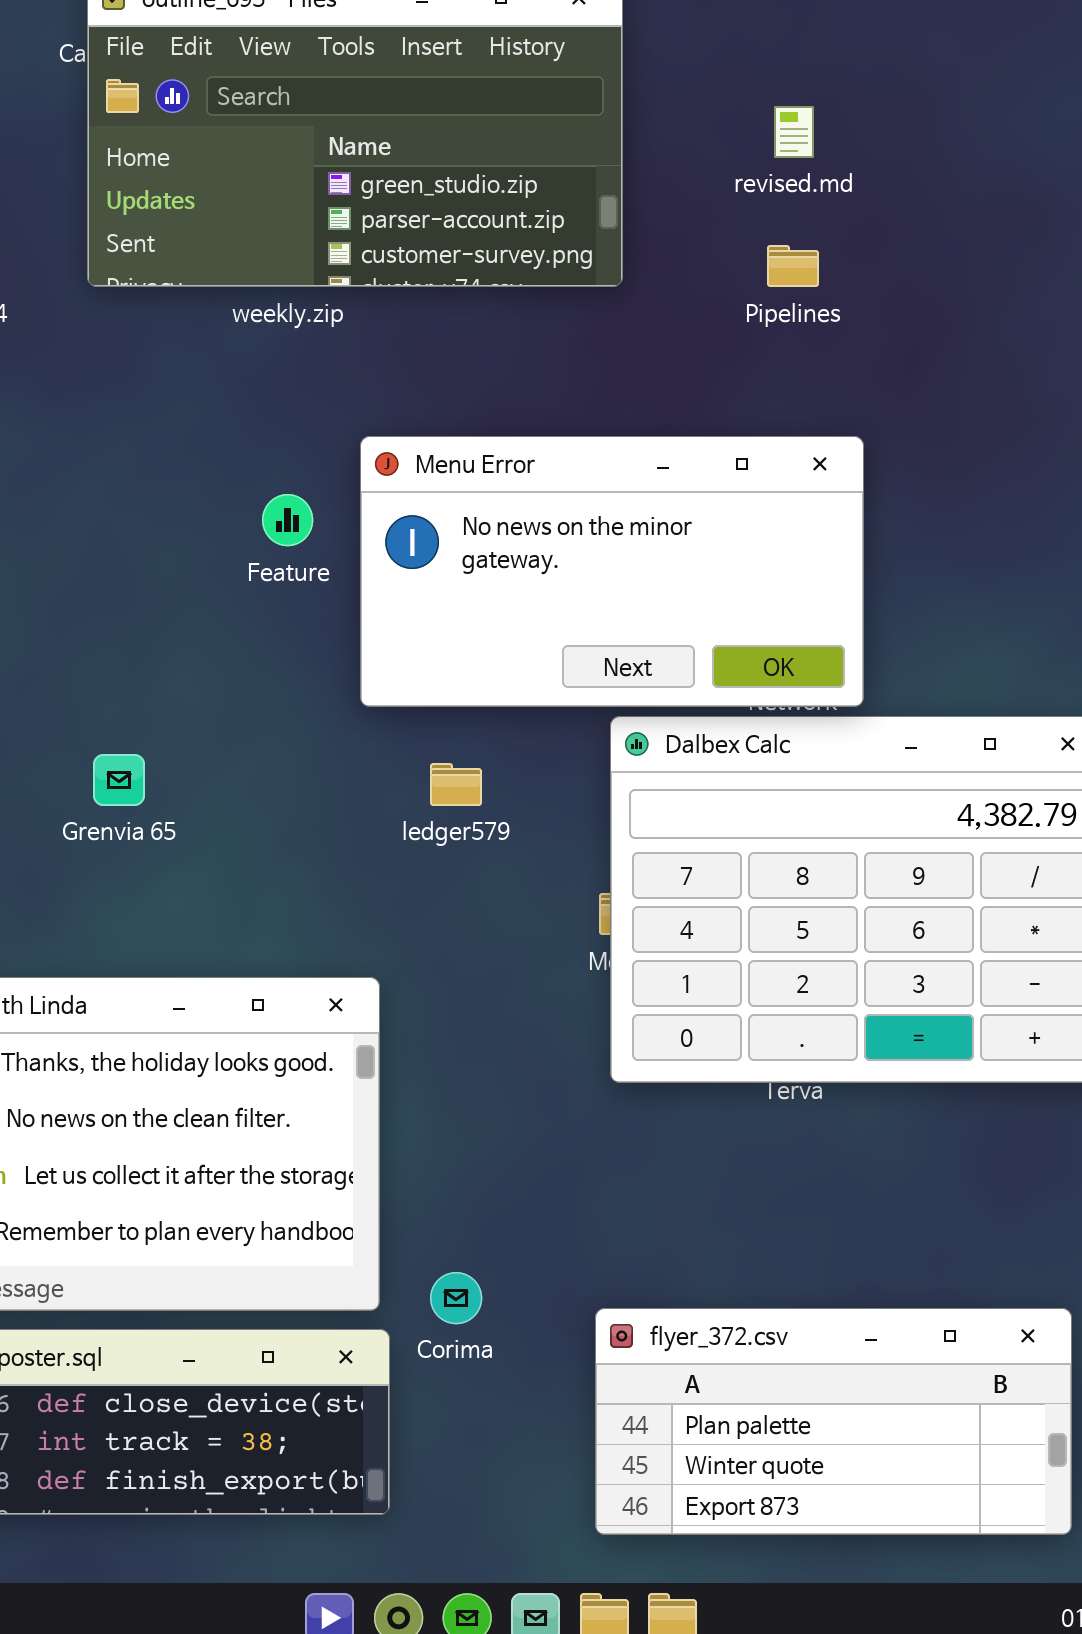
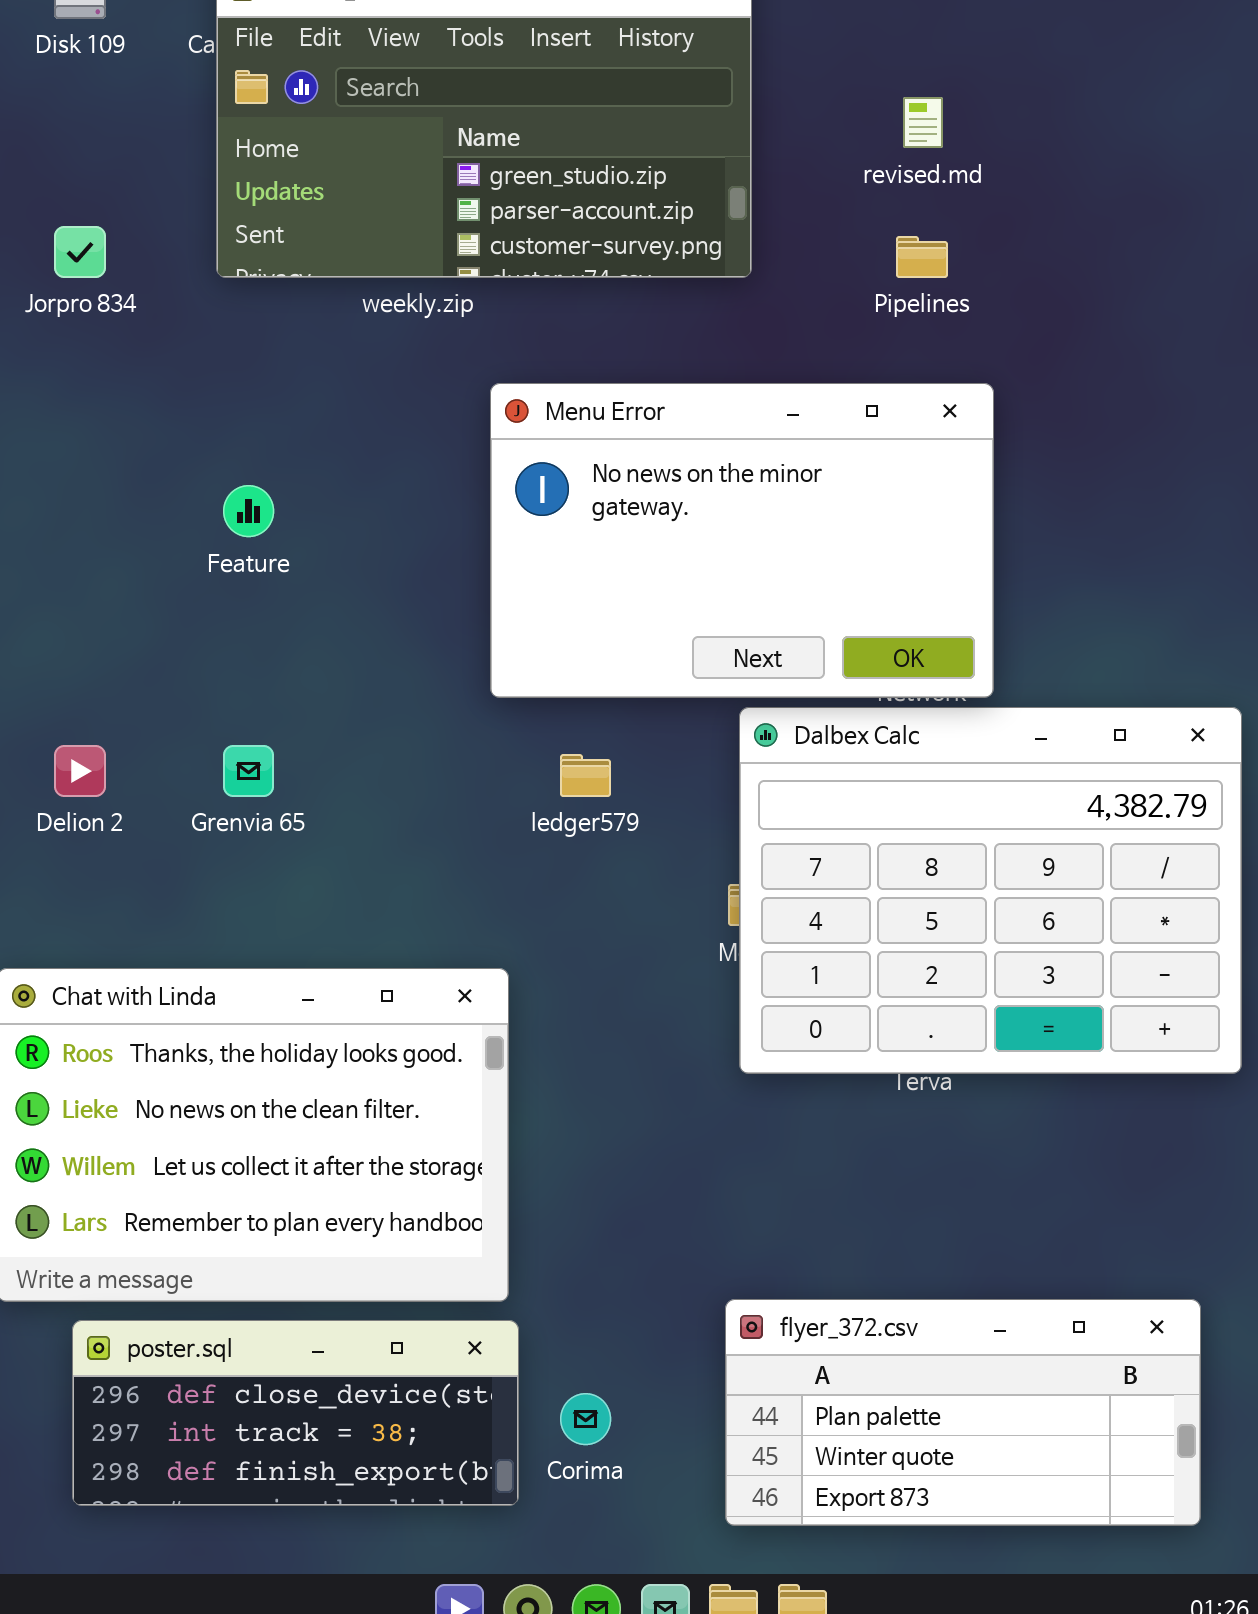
Menu Error: [360,436,864,707] -> [490,383,994,698], resized
Feature: [262,494,313,546] -> [223,485,274,537], moved
Corima: [430,1272,482,1324] -> [560,1393,611,1445], moved

